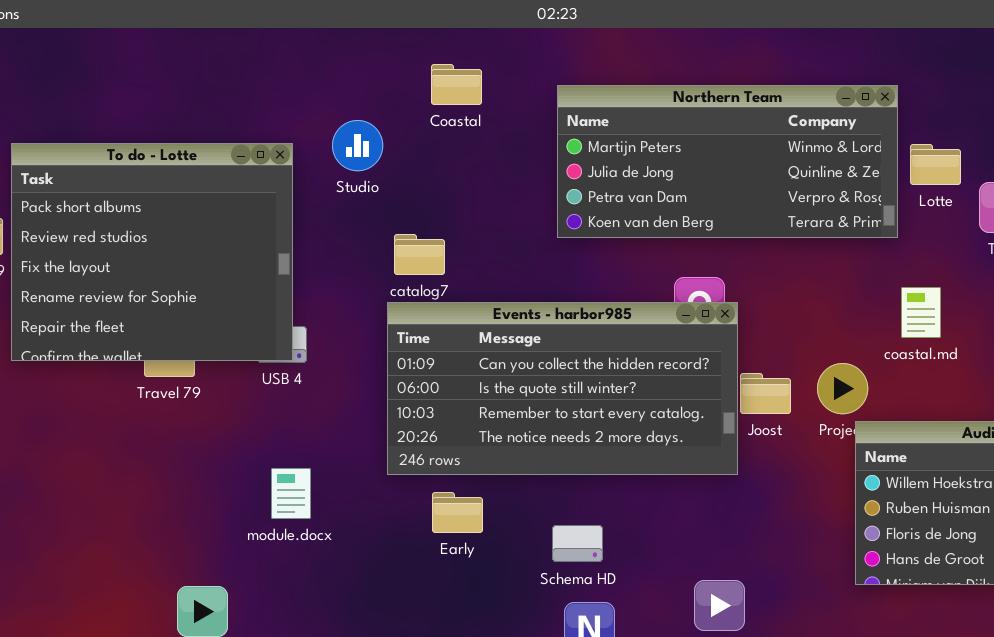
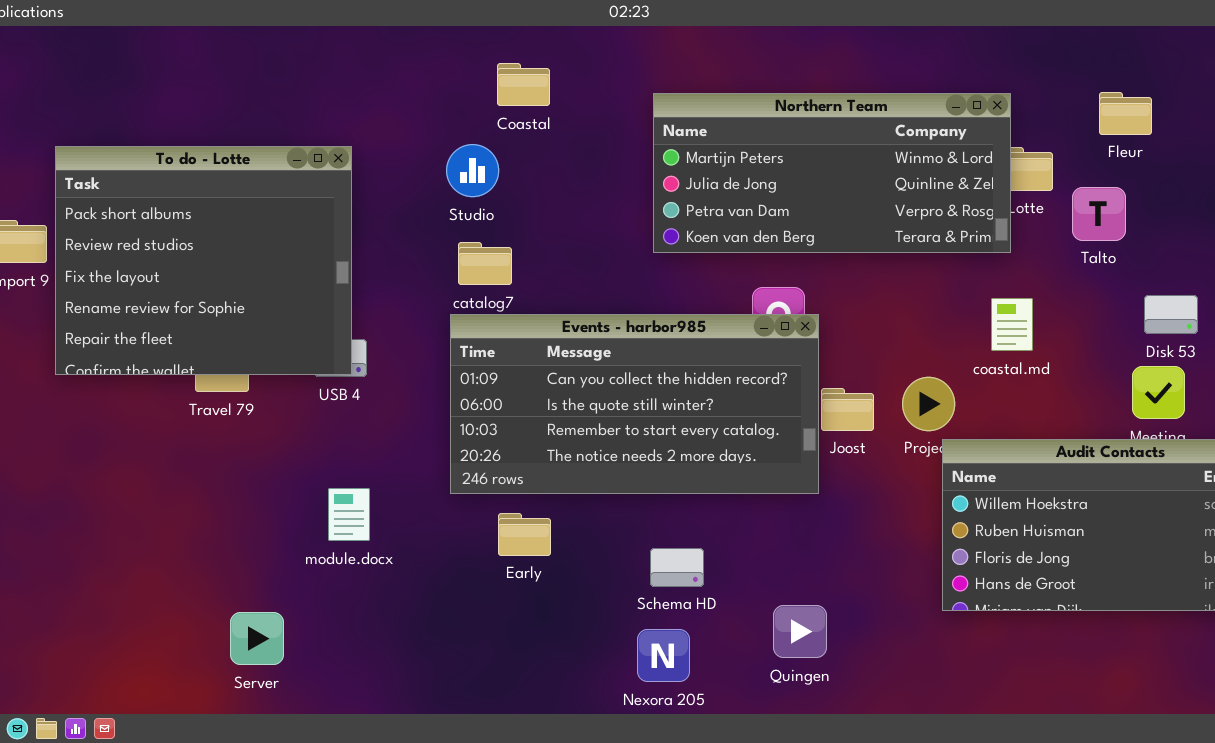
Northern Team: [557,85,898,238] -> [653,93,1011,253], moved
Studio: [332,120,383,171] -> [446,144,499,197], moved
Schema HD: [552,525,603,562] -> [650,548,704,587], moved

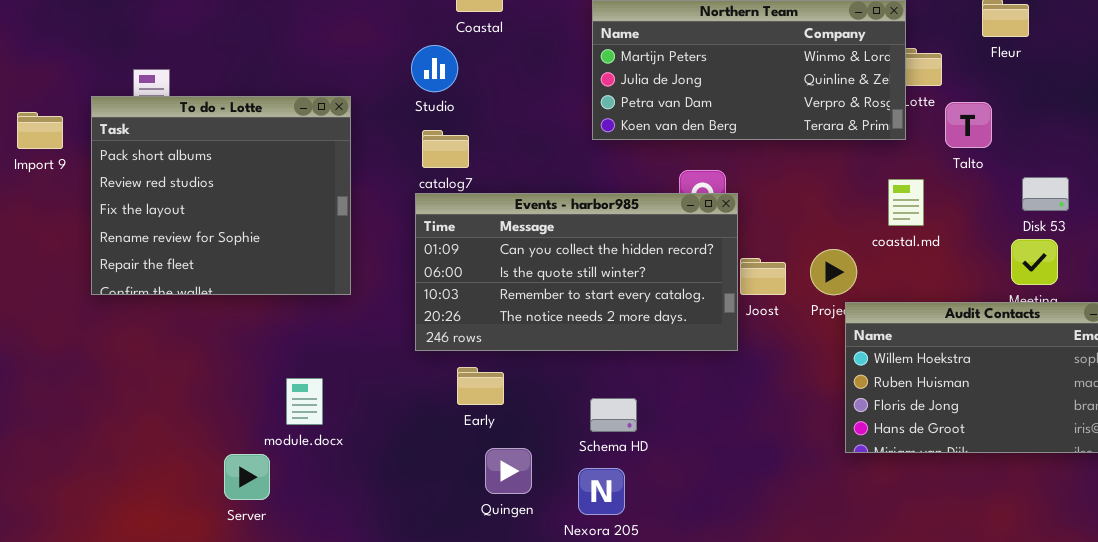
To do - Lotte: [55,146,352,375] -> [91,96,351,295], moved
Talto: [1072,187,1126,241] -> [945,102,992,148], moved
module.docx: [328,488,370,541] -> [286,378,323,425], moved
Quingen: [773,605,827,658] -> [485,448,532,494], moved

